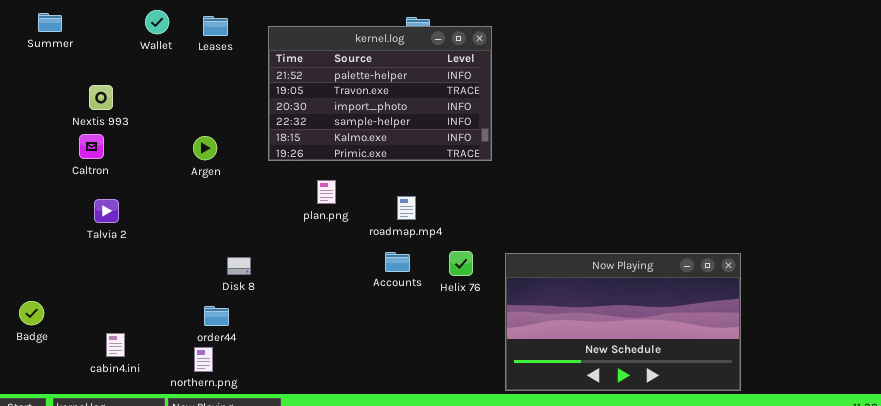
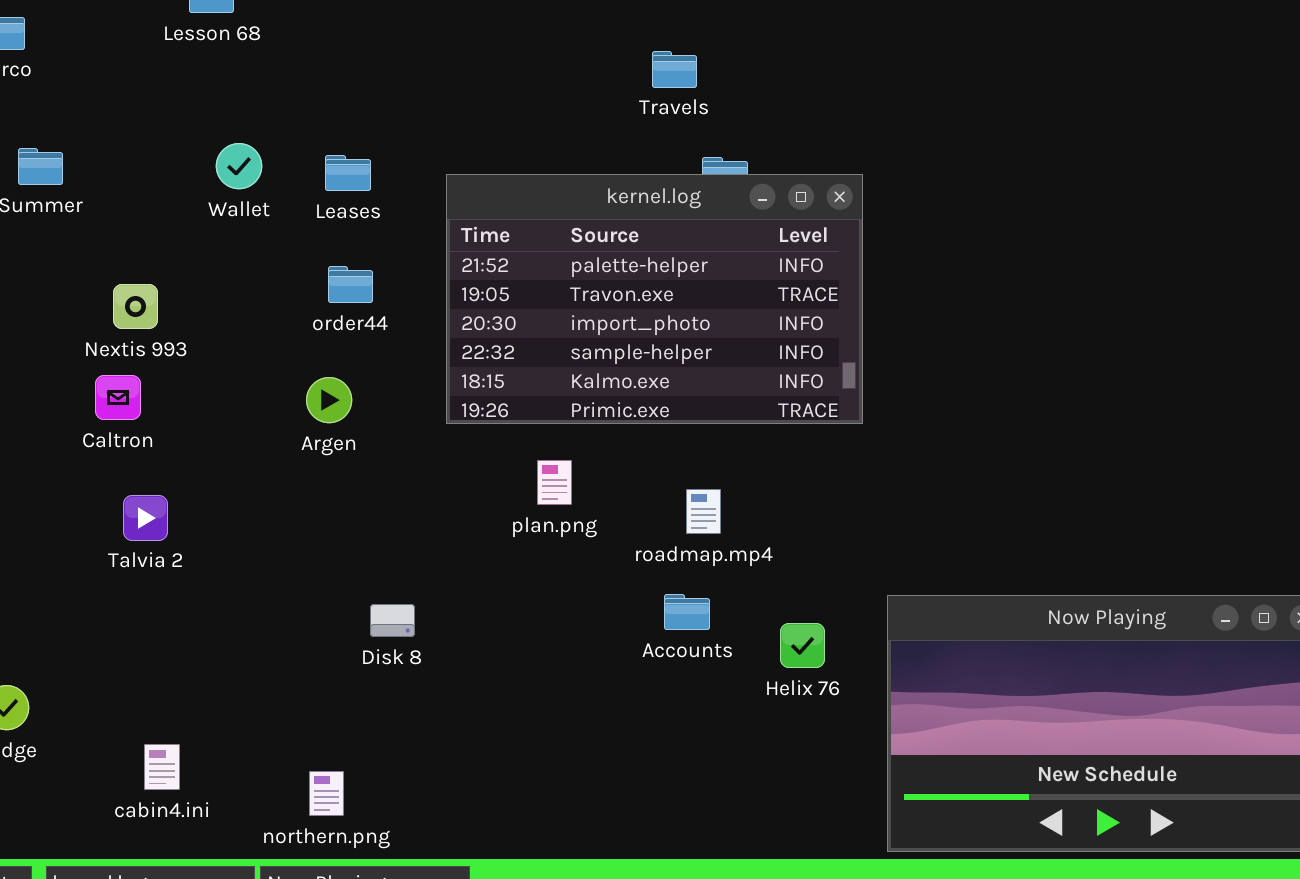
Helix 76: [449,251,473,276] -> [780,623,825,668], moved
order44: [204,306,229,326] -> [328,266,373,303], moved

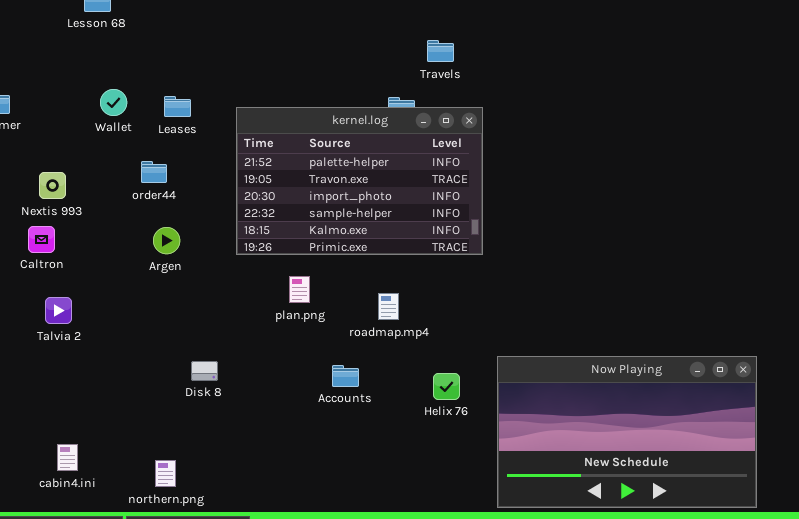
Travels: [652,51,697,88] -> [427,40,454,62], moved
order44: [328,266,373,303] -> [141,161,167,183], moved
Accounts: [664,594,710,630] -> [332,365,359,387], moved

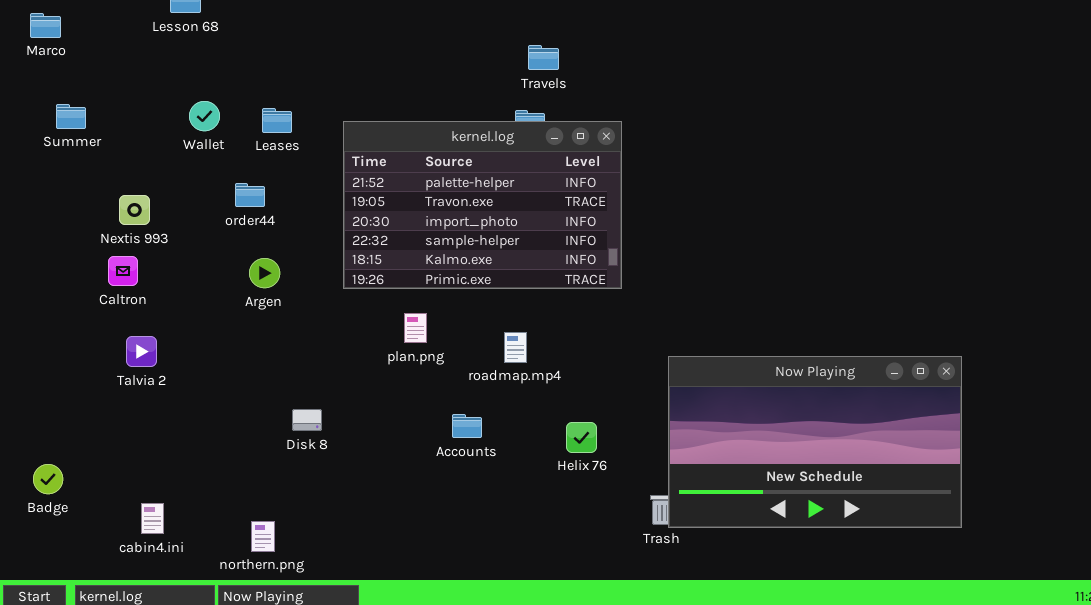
Travels: [427,40,454,62] -> [528,45,559,70], moved
Now Playing: [497,356,757,508] -> [668,356,962,528], moved

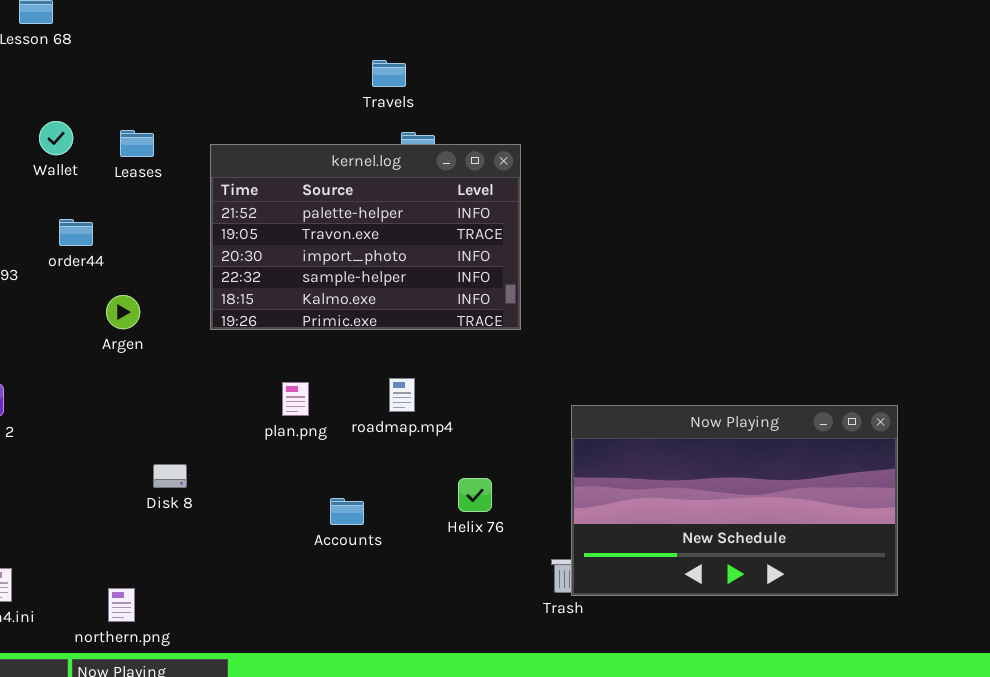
Travels: [528,45,559,70] -> [372,60,406,87], moved
order44: [235,183,265,207] -> [59,219,93,246], moved
plan.png: [404,313,427,343] -> [282,382,309,416], moved
Accounts: [452,414,482,438] -> [330,498,364,525], moved

